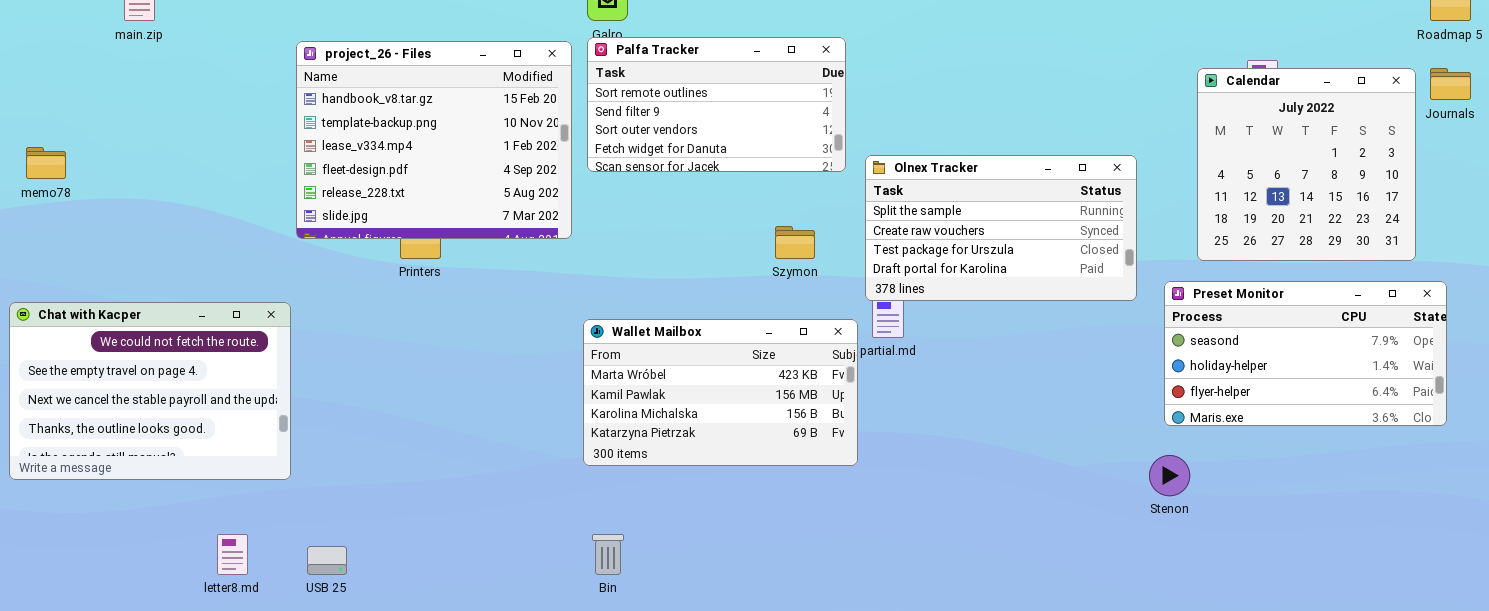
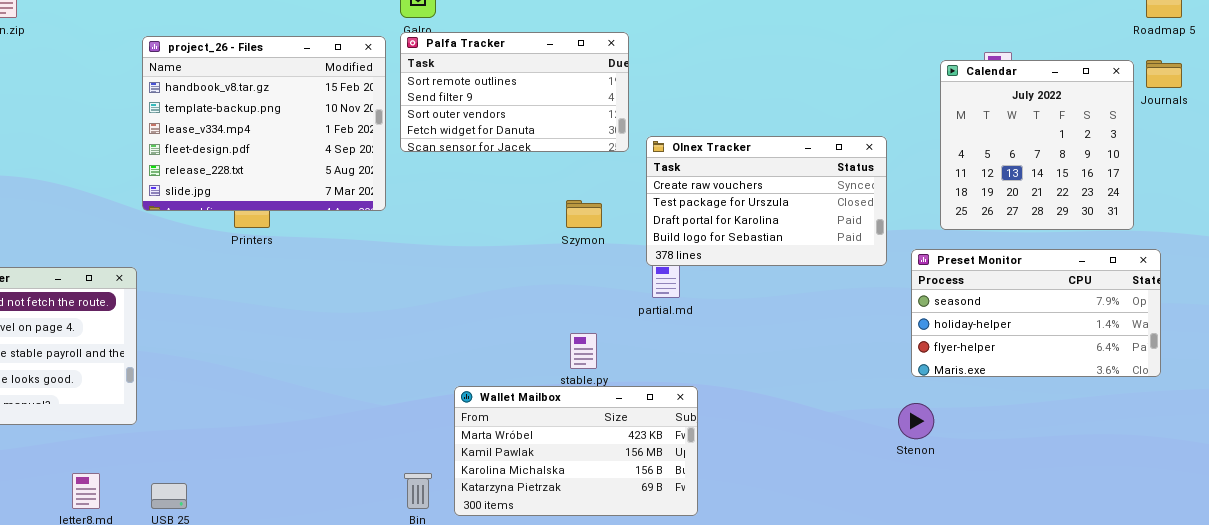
Olnex Tracker: [865,155,1137,301] -> [646,136,887,266], scrolled down 1 row
Wallet Mailbox: [583,319,858,466] -> [454,386,698,516], moved

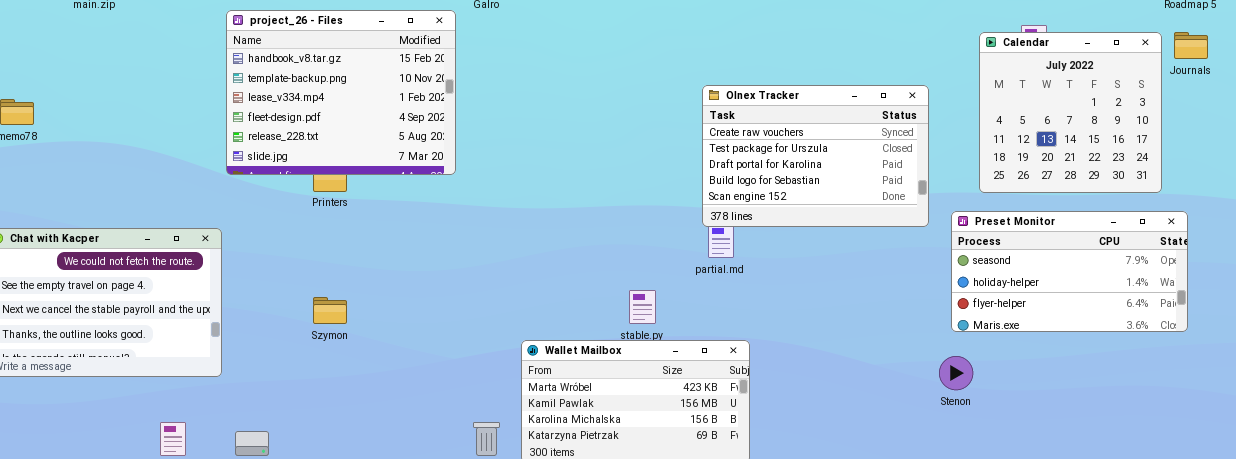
Palfa Tracker: [400,32,629,152] -> none, closed
Olnex Tracker: [646,136,887,266] -> [702,85,929,227], resized
Szymon: [566,200,602,228] -> [313,297,347,324], moved

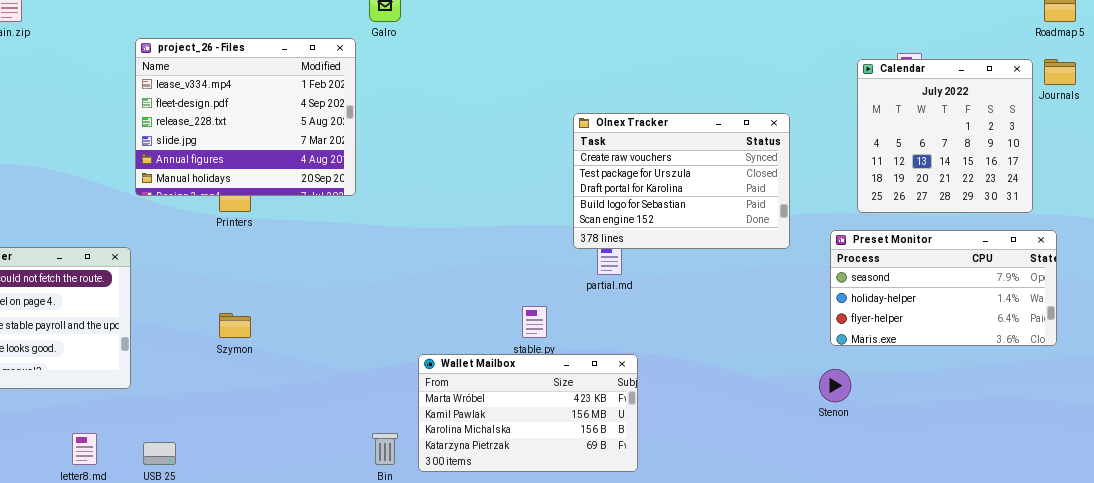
project_26 - Files: [226,10,456,175] -> [135,38,356,196], scrolled down 2 rows
Olnex Tracker: [702,85,929,227] -> [573,113,790,249], moved

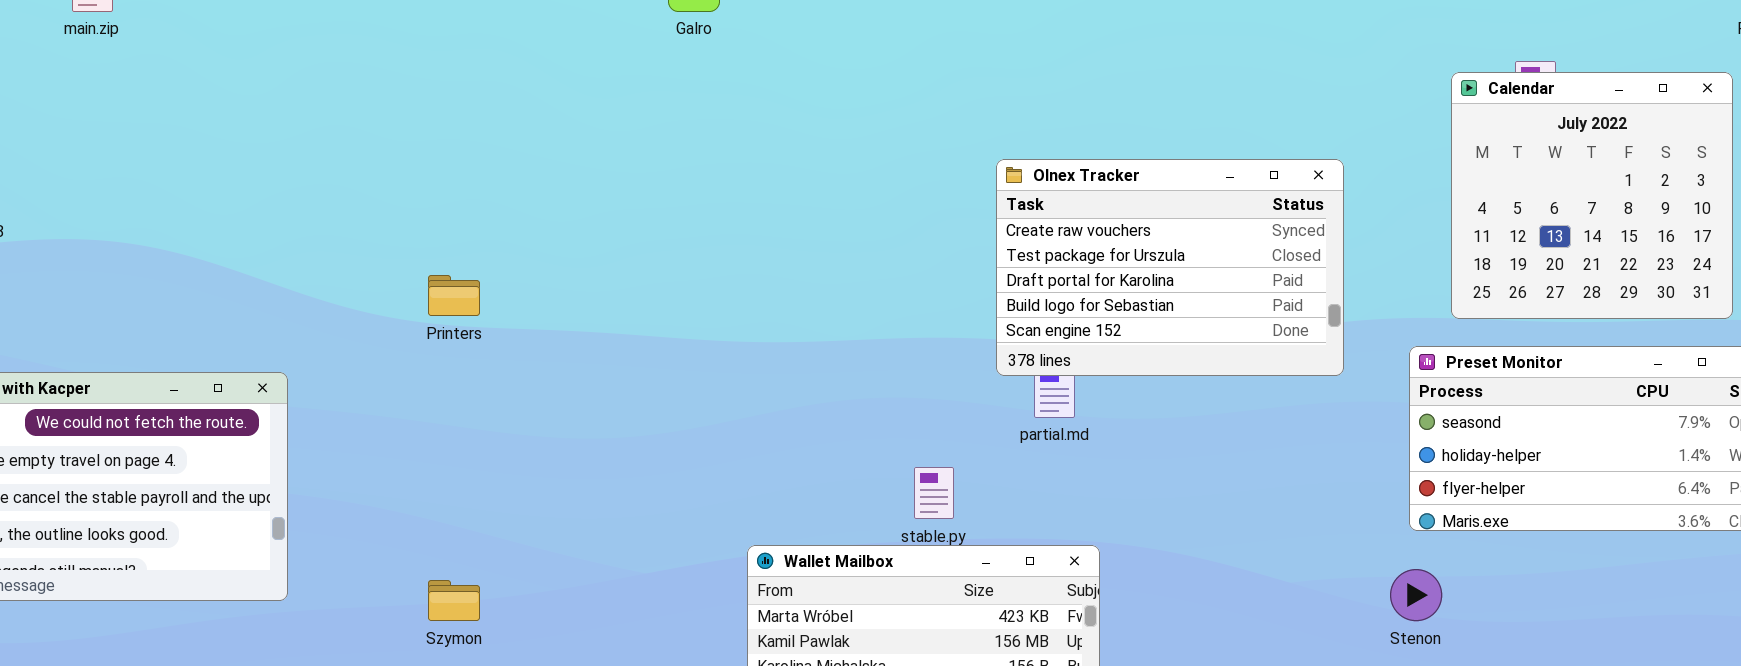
project_26 - Files: [135,38,356,196] -> none, closed
Szymon: [219,313,251,338] -> [428,580,480,621], moved

